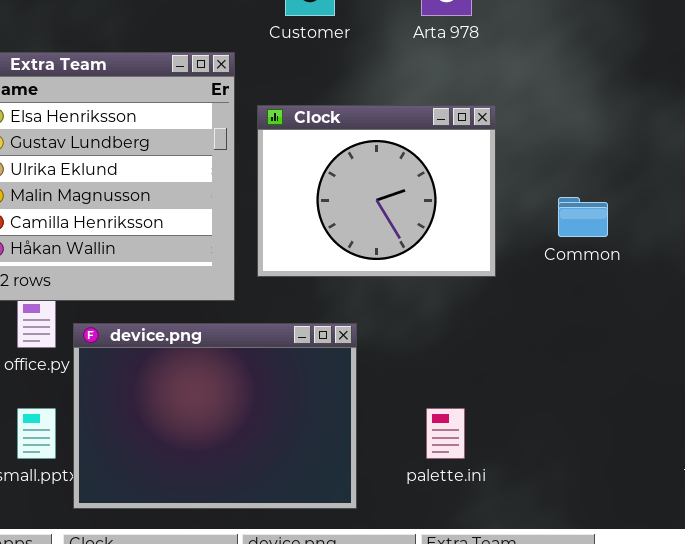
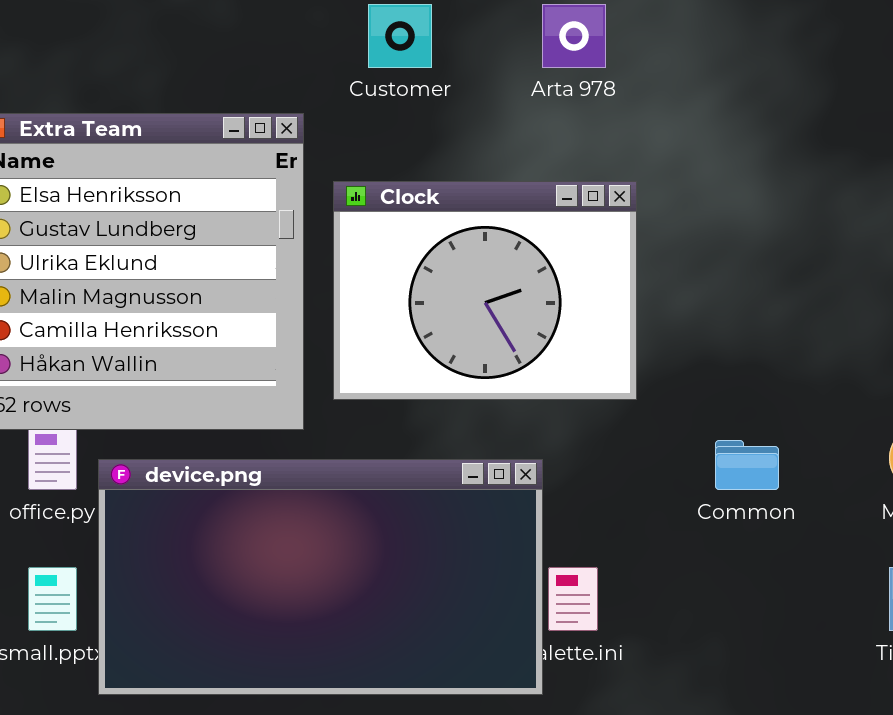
Common: [558,197,608,237] -> [715,440,779,490], moved
device.png: [73,323,357,509] -> [98,459,543,695], resized

